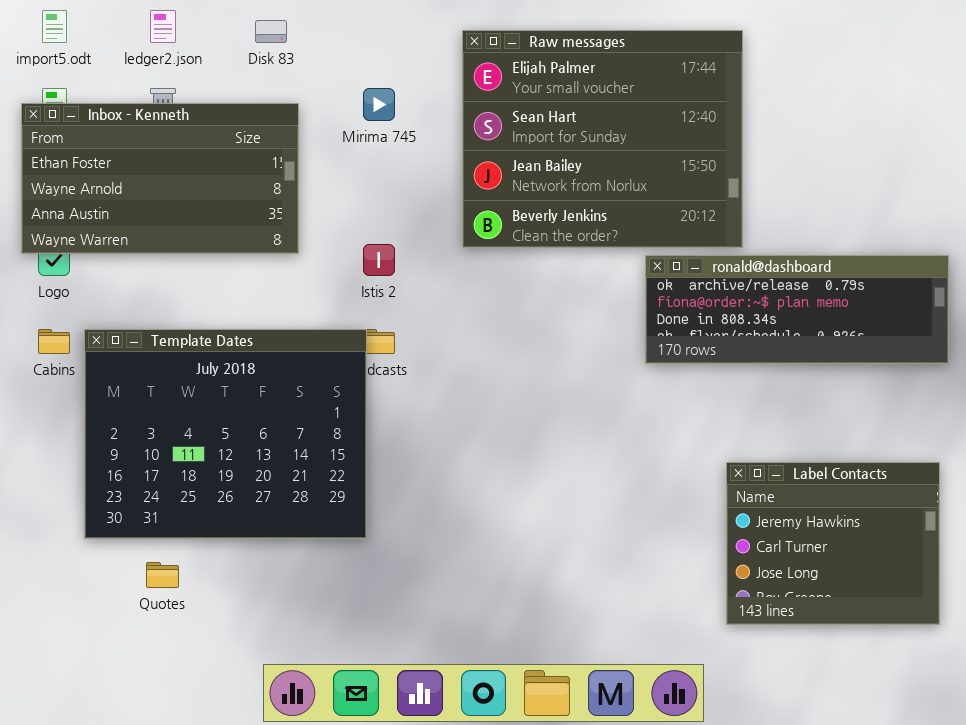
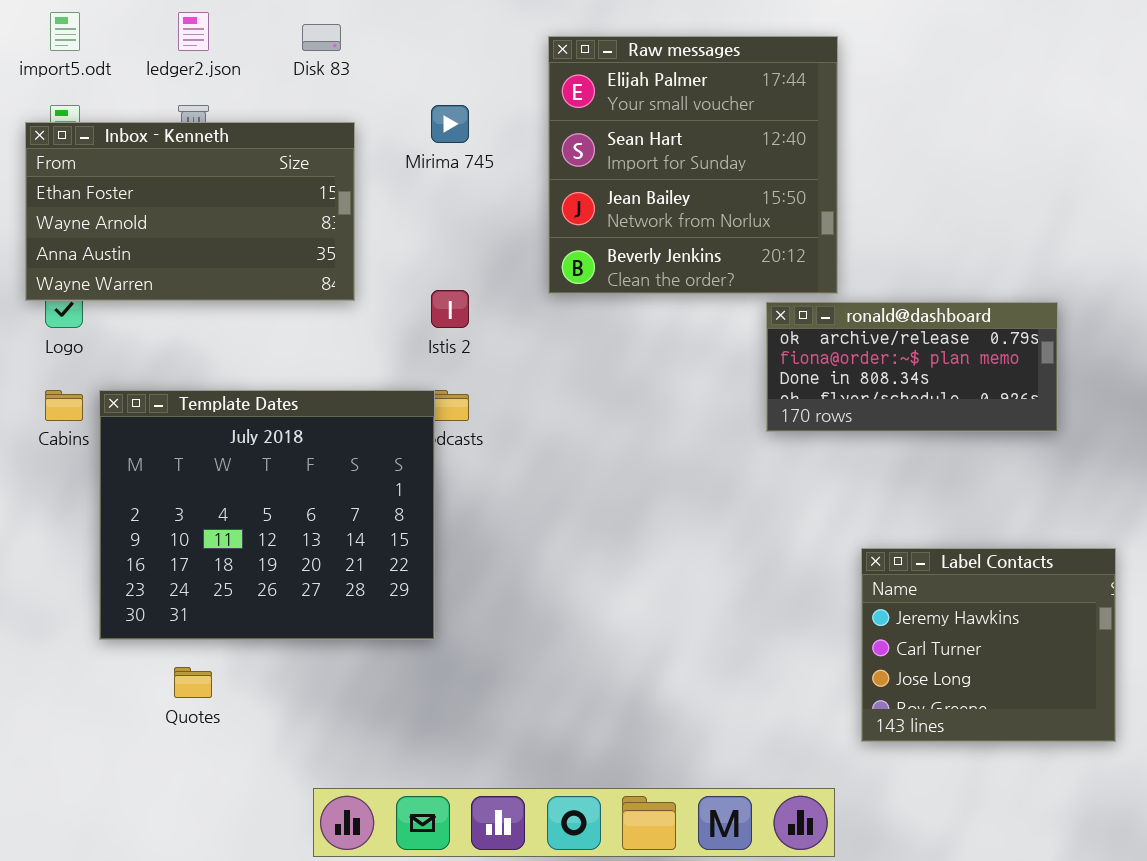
Raw messages: [462,30,743,248] -> [548,36,838,294], resized
ronald@dashboard: [645,255,949,364] -> [766,302,1058,432], resized

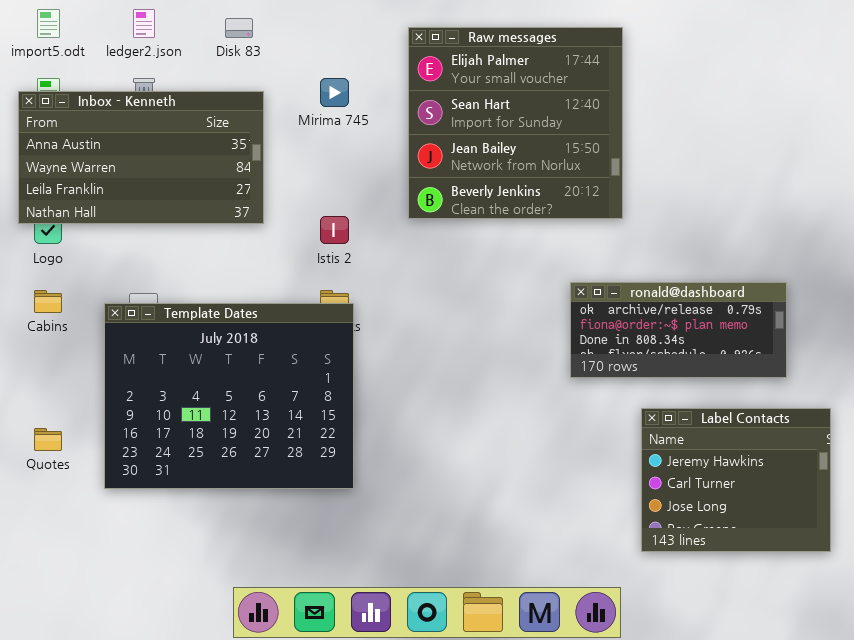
Inbox - Kenneth: [25,122,355,301] -> [18,91,264,224], scrolled down 2 rows
ronald@dashboard: [766,302,1058,432] -> [570,282,787,378], moved
Template Dates: [99,390,435,640] -> [104,303,354,489], moved
Quotes: [174,667,212,698] -> [34,428,62,451], moved

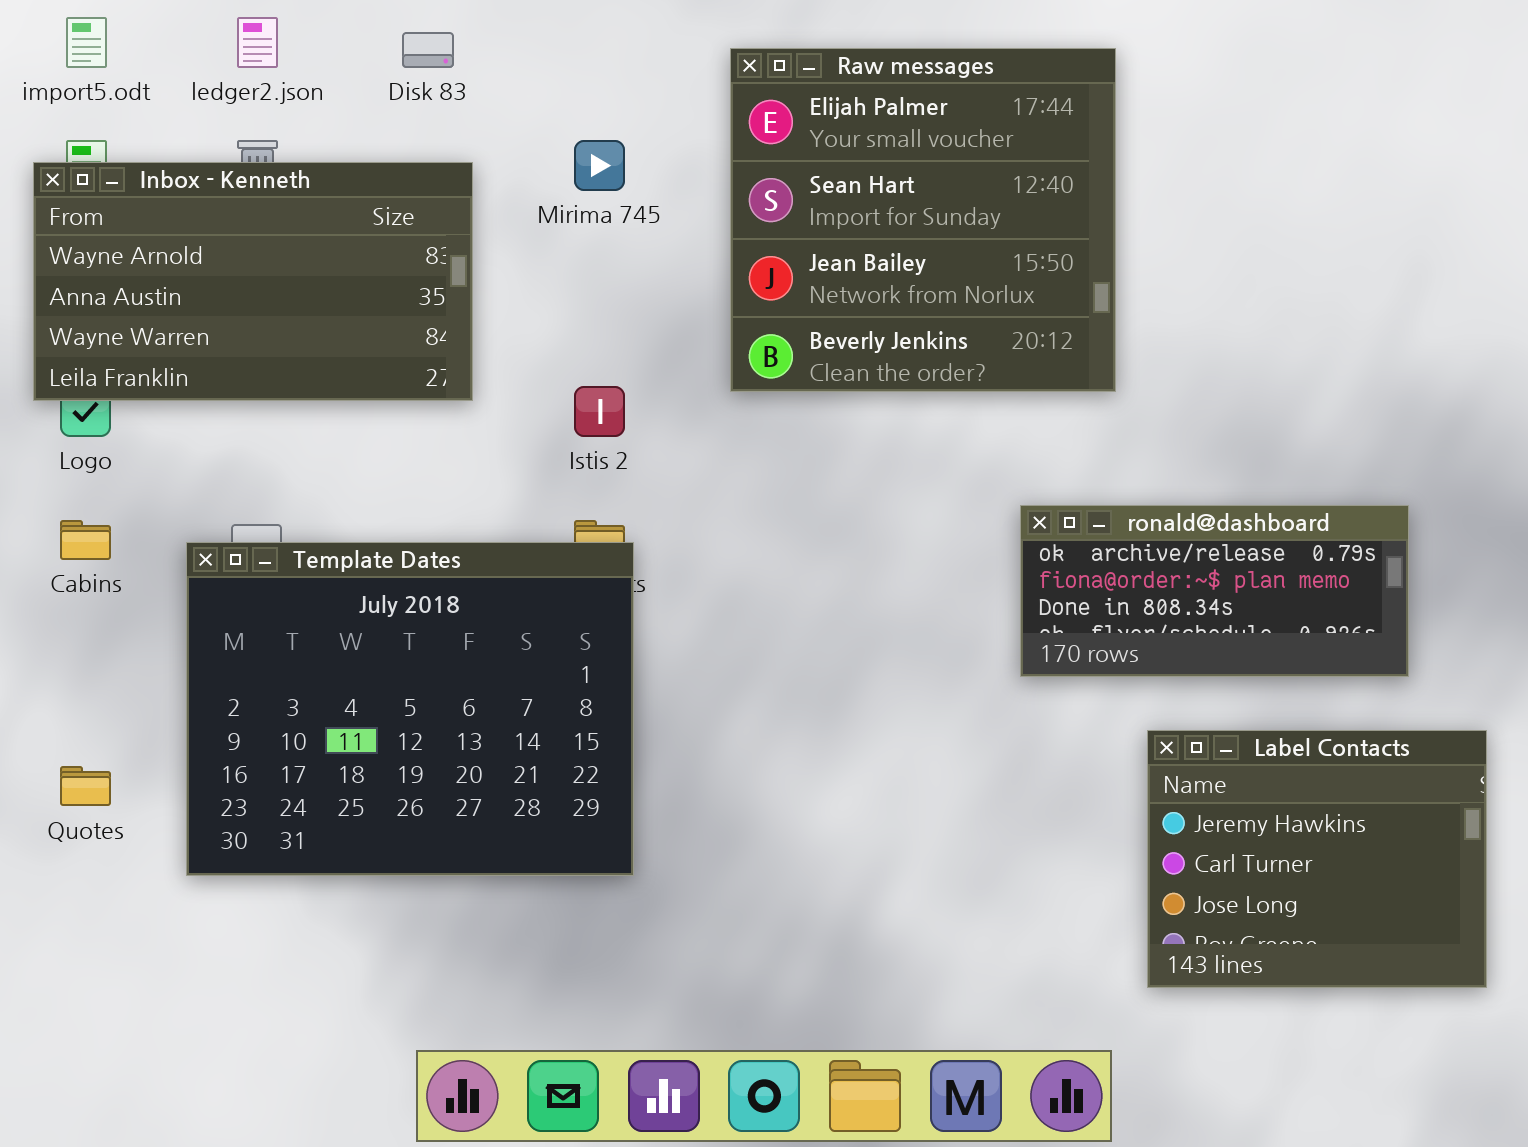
Inbox - Kenneth: [18,91,264,224] -> [33,162,473,401], scrolled up 1 row

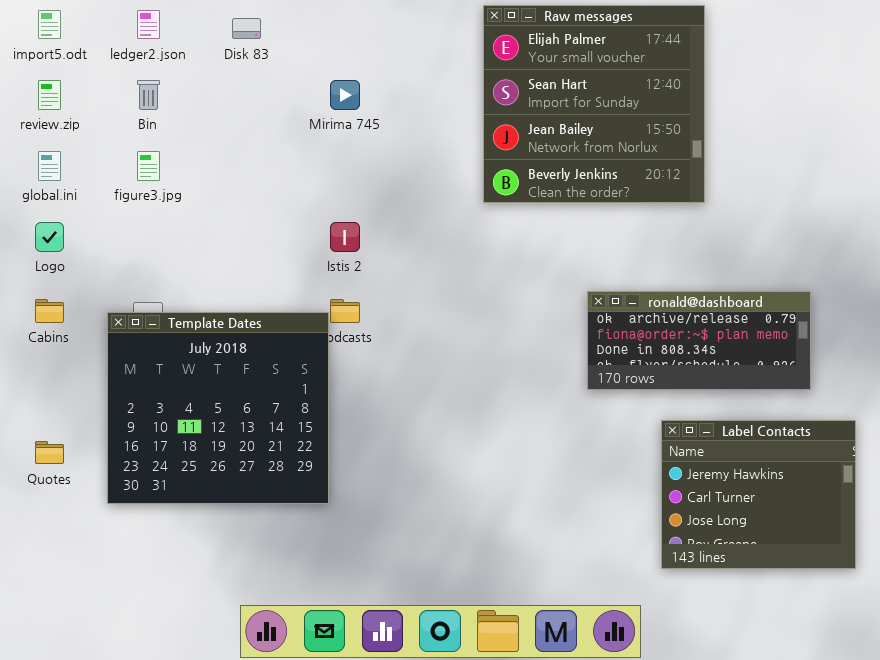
Raw messages: [730,48,1116,392] -> [483,5,705,203], moved
Inbox - Kenneth: [33,162,473,401] -> none, closed
Template Dates: [186,542,634,876] -> [107,312,329,504], resized

